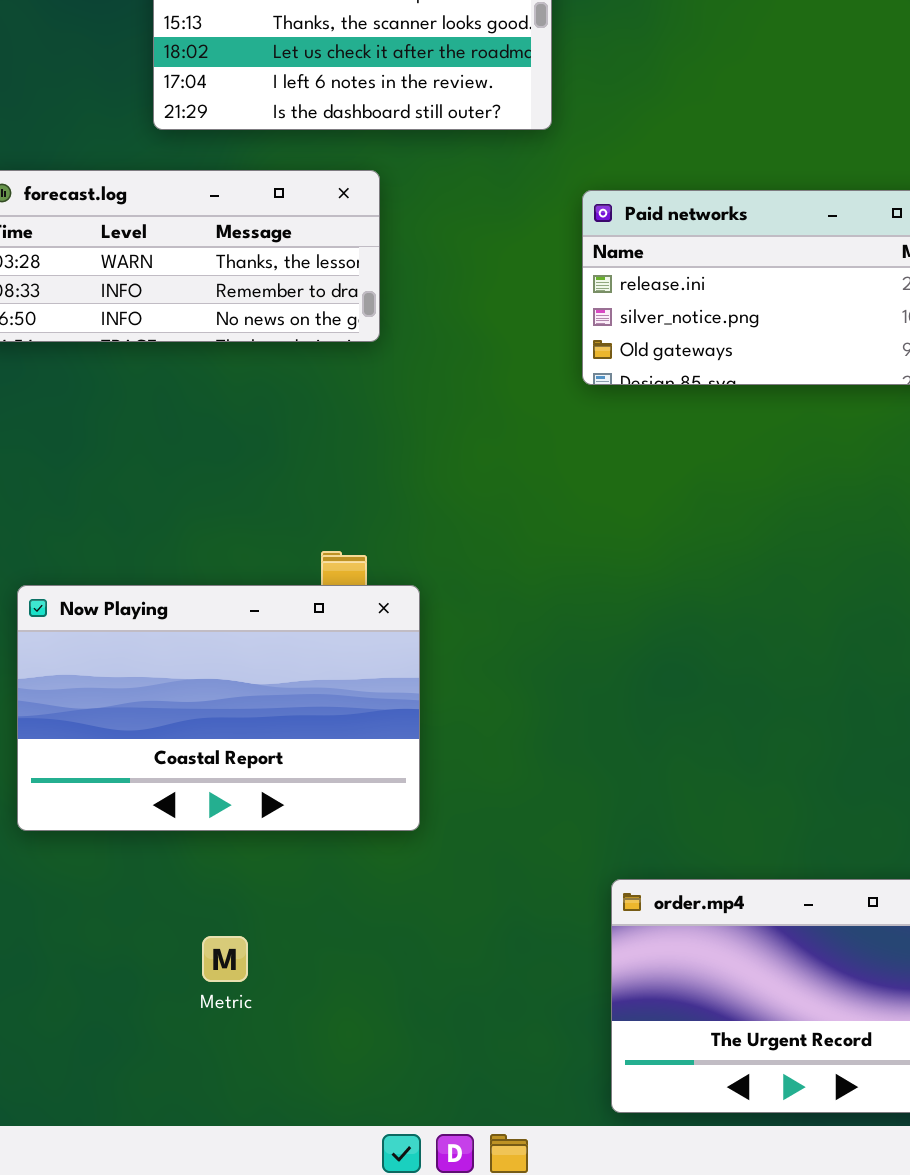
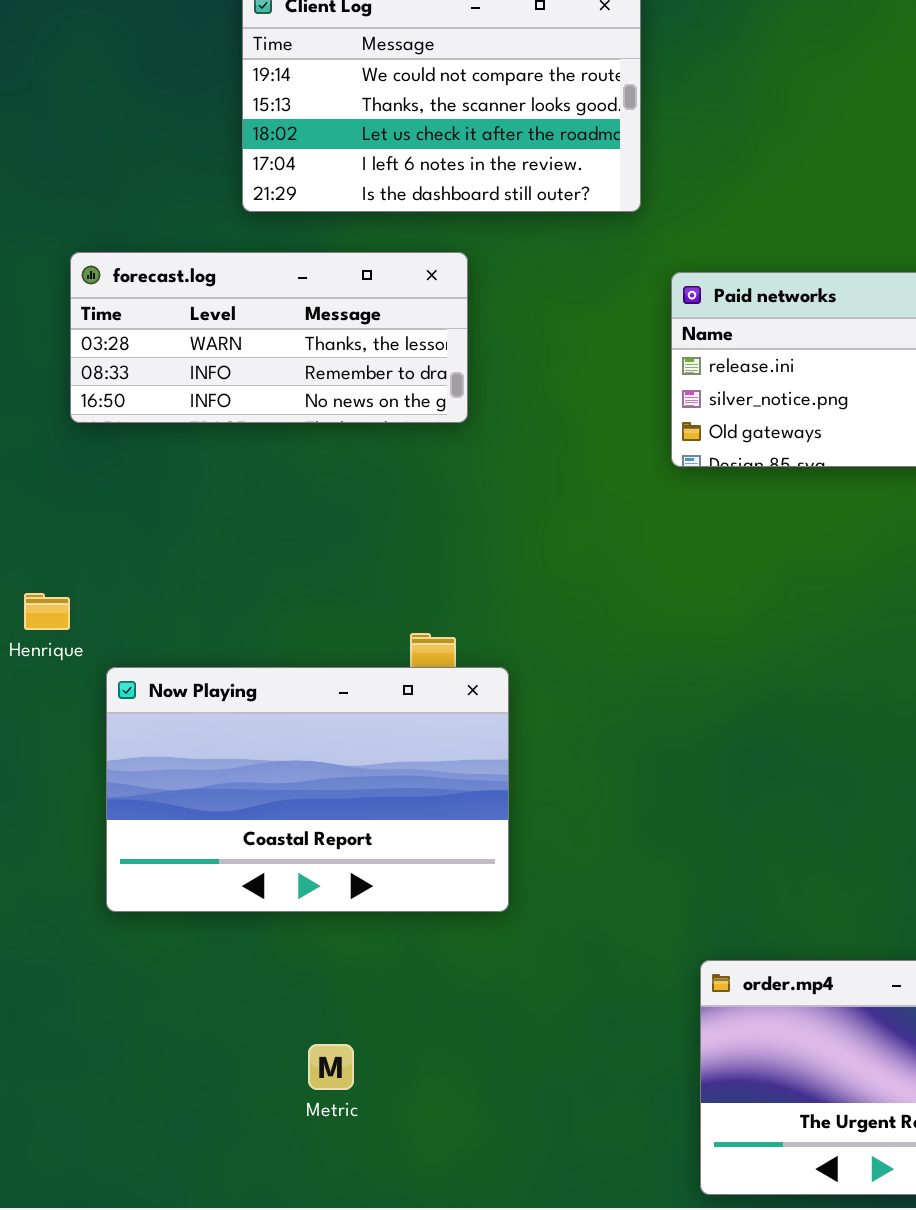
Metric: [202,936,248,982] -> [308,1044,354,1090], moved

